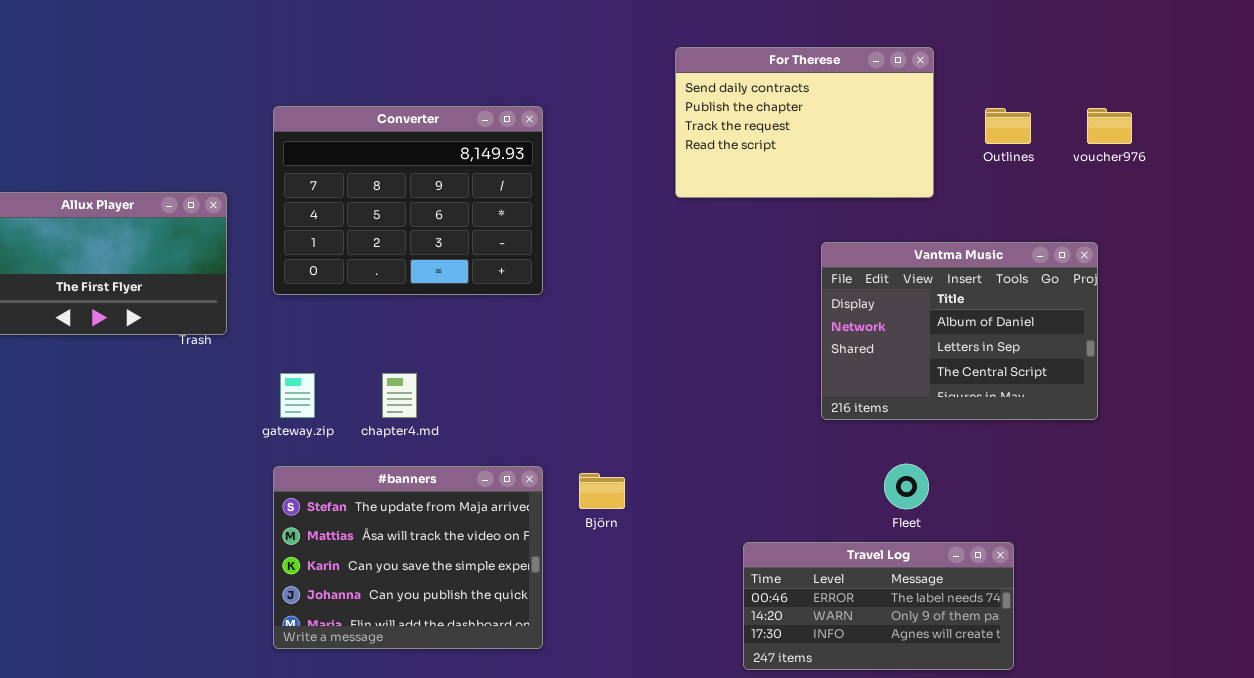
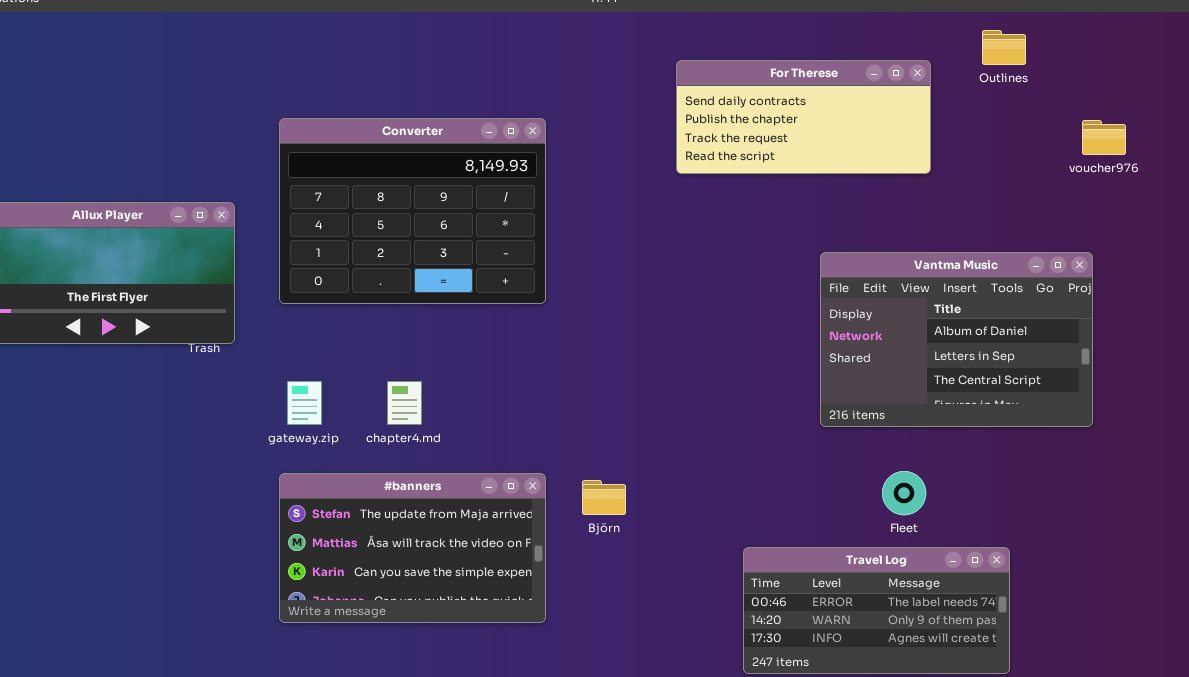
For Therese: [675,47,934,198] -> [676,60,931,174], resized
Outlines: [985,108,1031,144] -> [982,30,1026,65], moved
#banners: [273,466,543,649] -> [279,473,546,623], resized

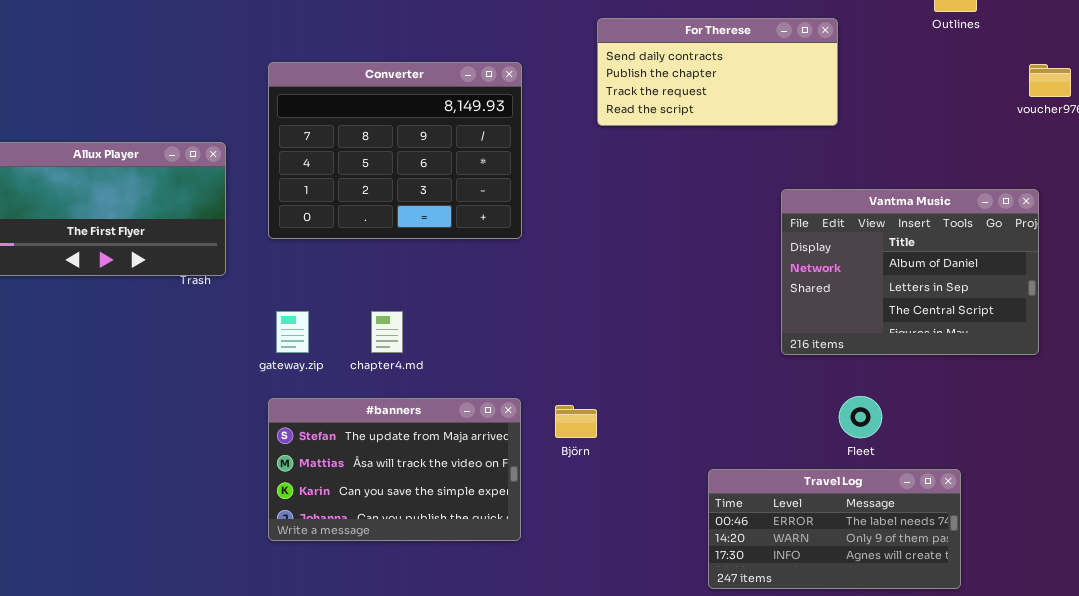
For Therese: [676,60,931,174] -> [597,18,838,126], moved

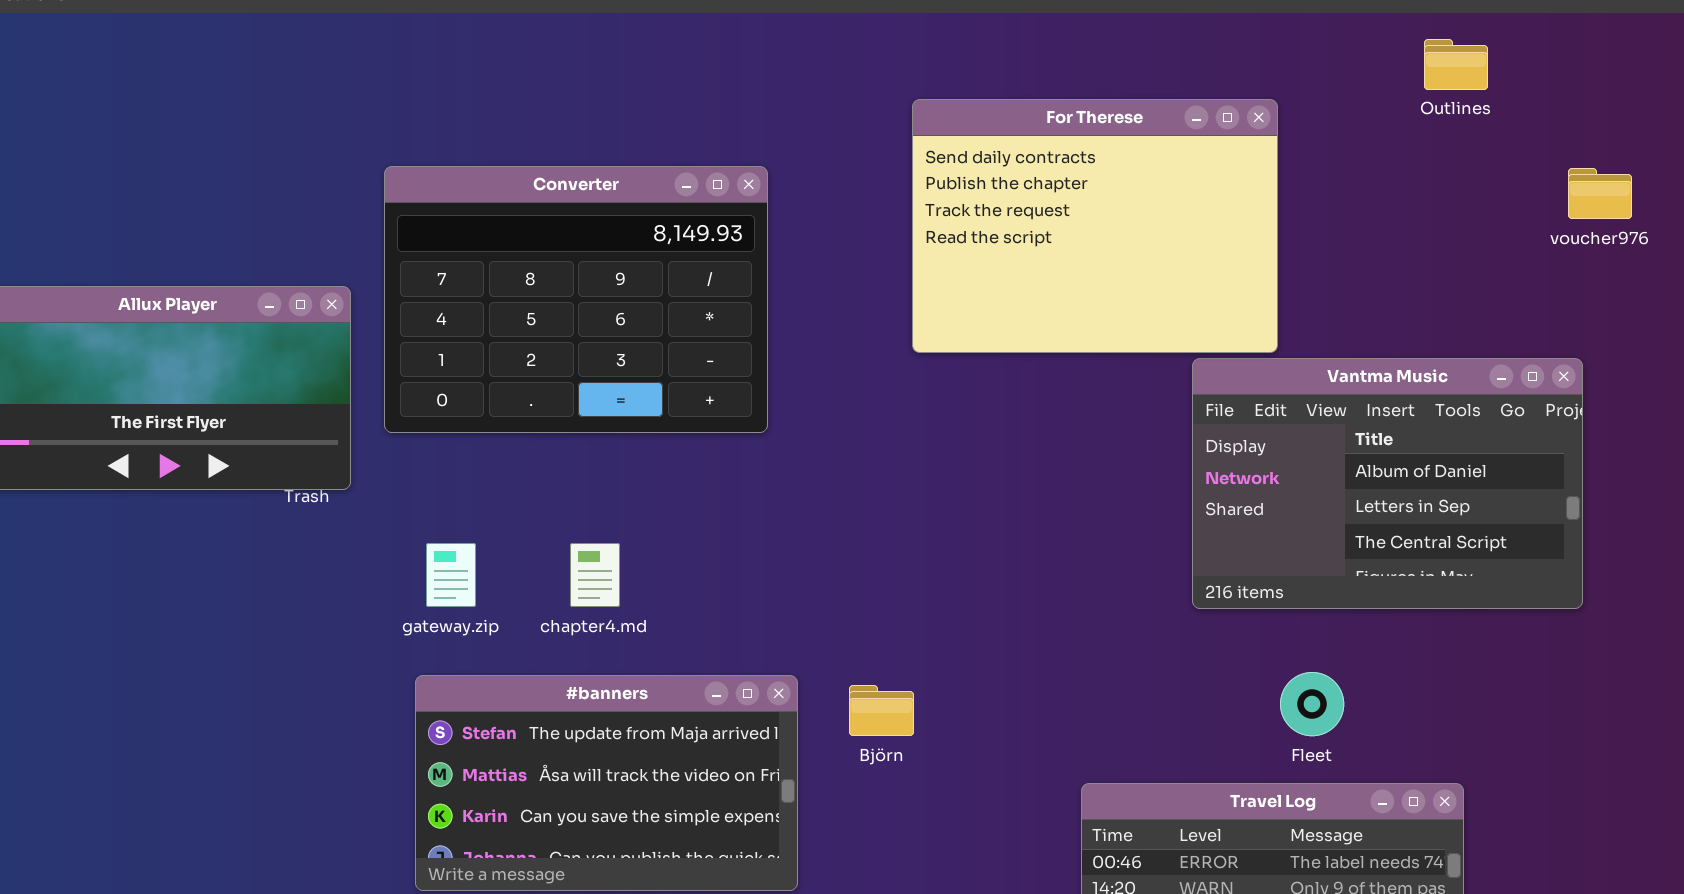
For Therese: [597,18,838,126] -> [912,99,1278,353], resized
Converter: [268,62,522,239] -> [384,166,768,433], moved

